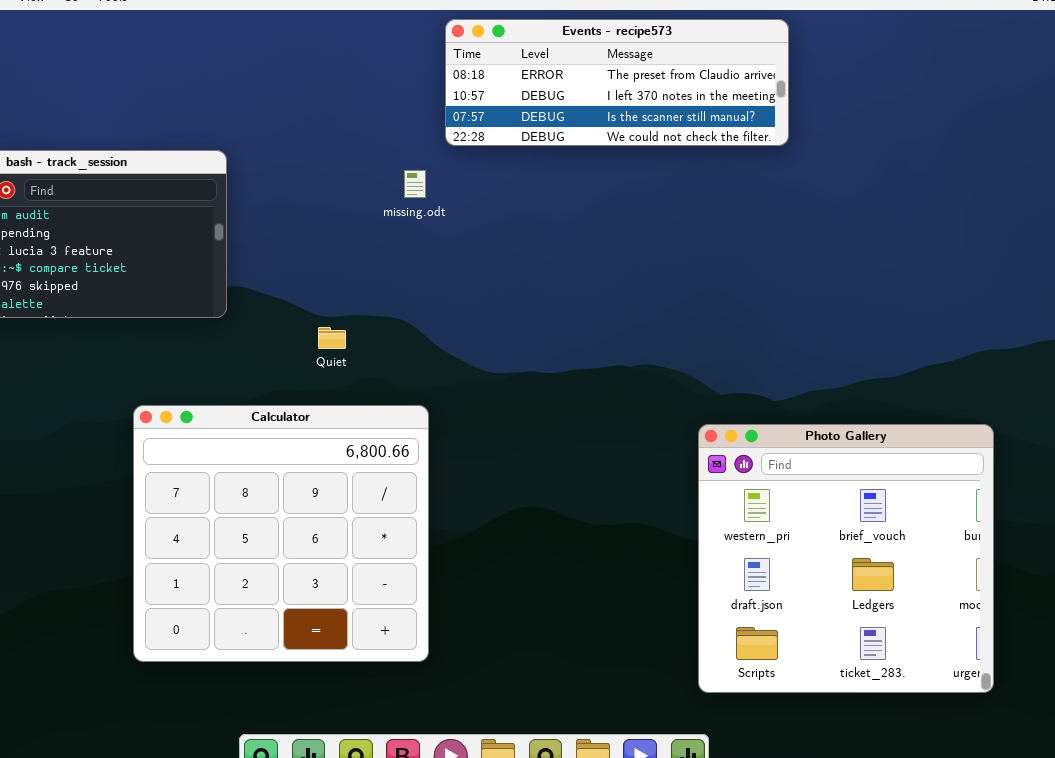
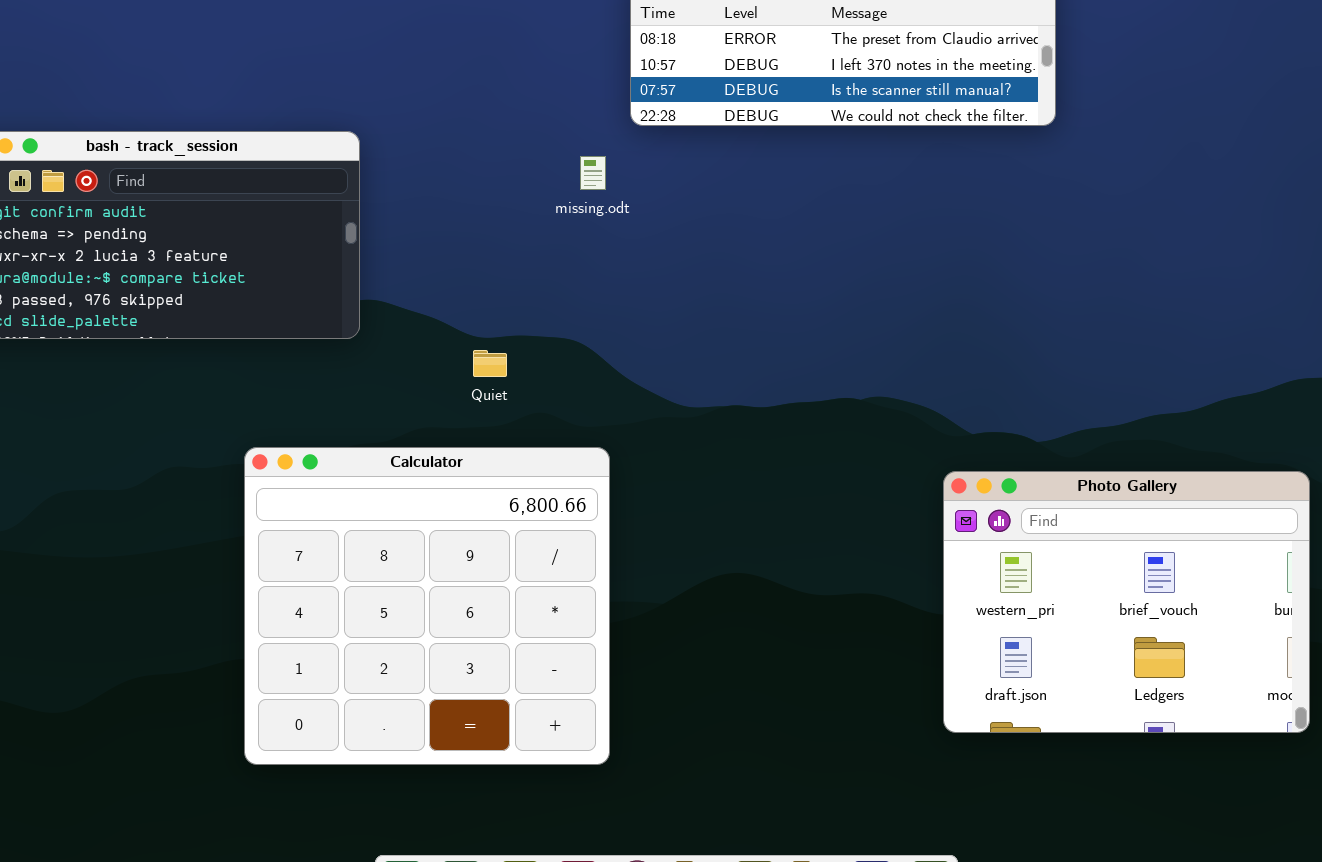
Photo Gallery: [698,424,994,693] -> [943,471,1310,733], resized

